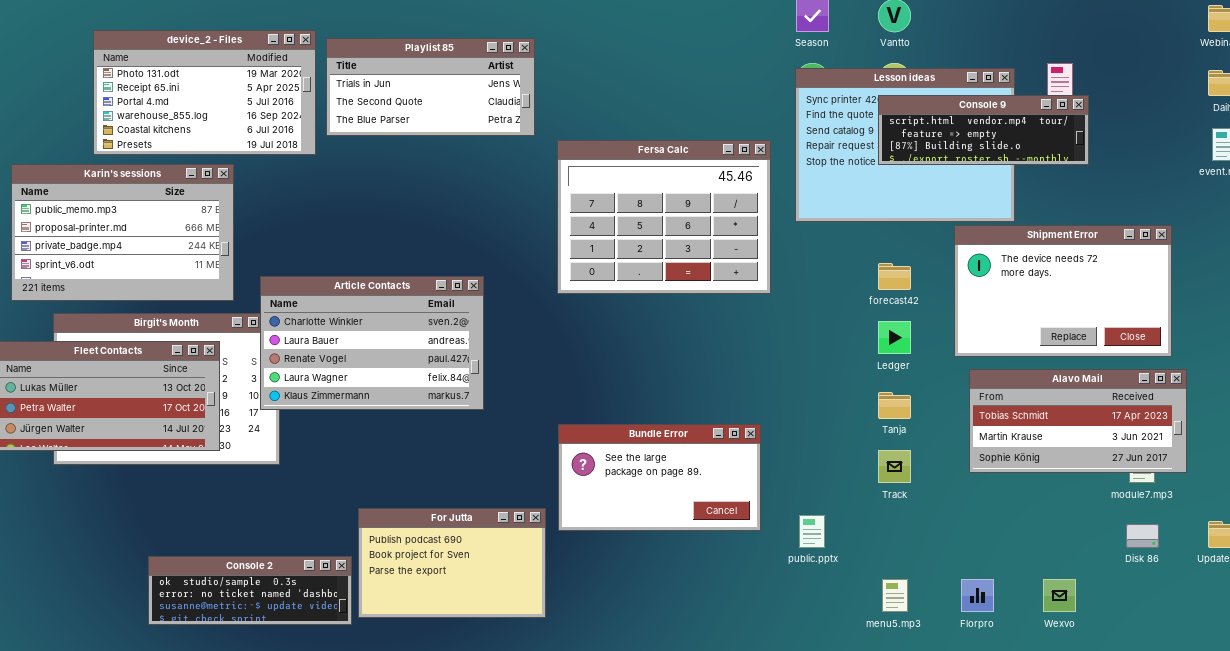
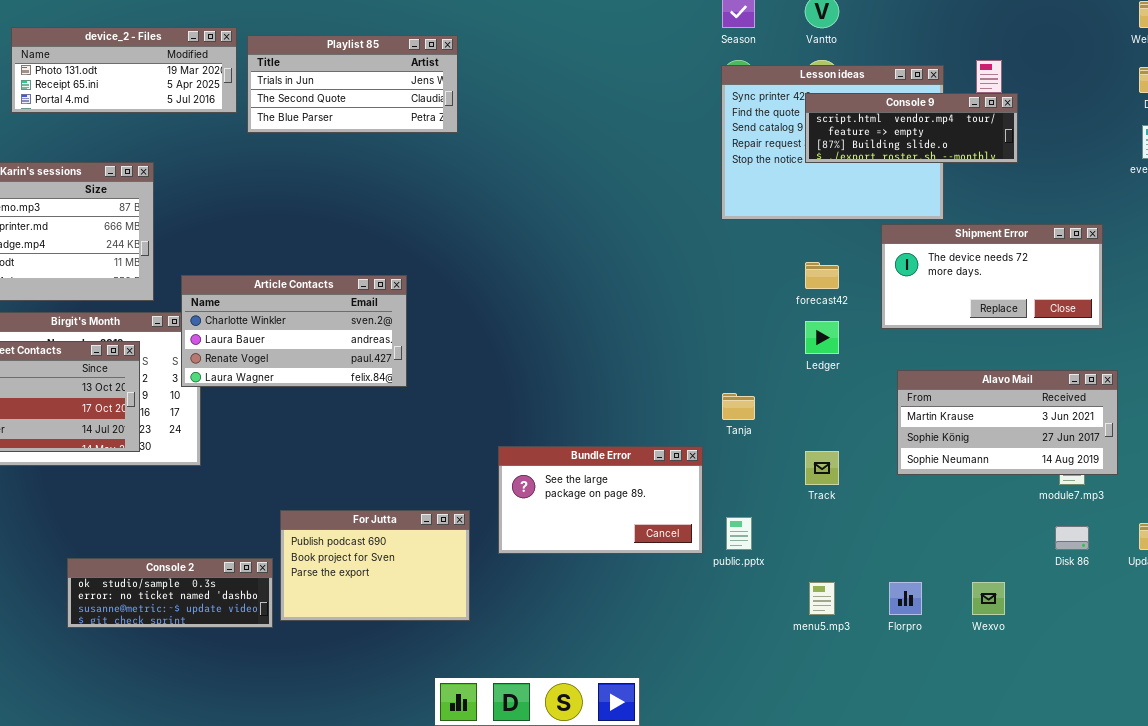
device_2 - Files: [93,30,316,155] -> [11,27,237,113], resized
Fersa Calc: [557,140,771,294] -> none, closed
Shipment Error: [954,225,1172,357] -> [881,224,1103,329], resized
Article Contacts: [260,276,484,410] -> [181,275,407,387], resized
Alavo Mail: [969,369,1187,473] -> [897,370,1118,475], scrolled down 1 row
Tanja: [878,392,911,419] -> [722,393,755,420], moved
Bundle Error: [558,424,761,531] -> [498,446,703,554], moved

